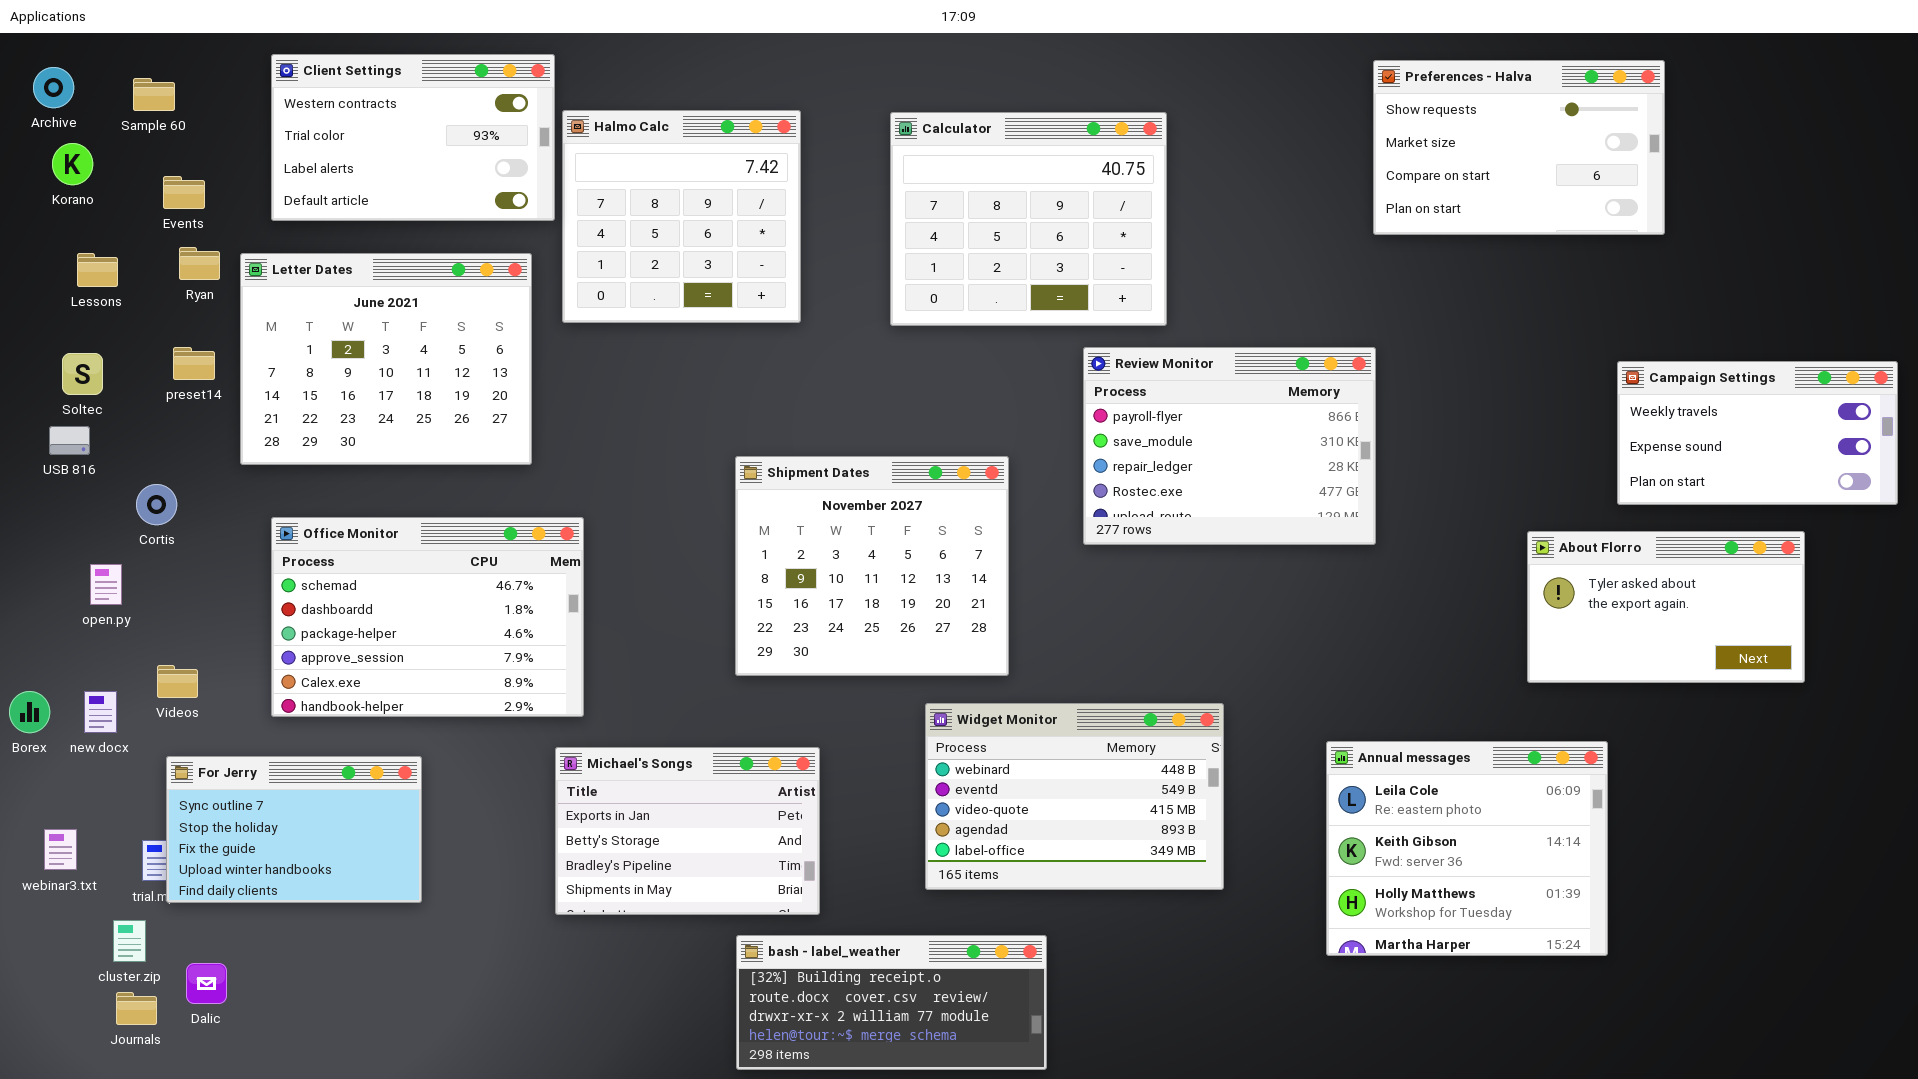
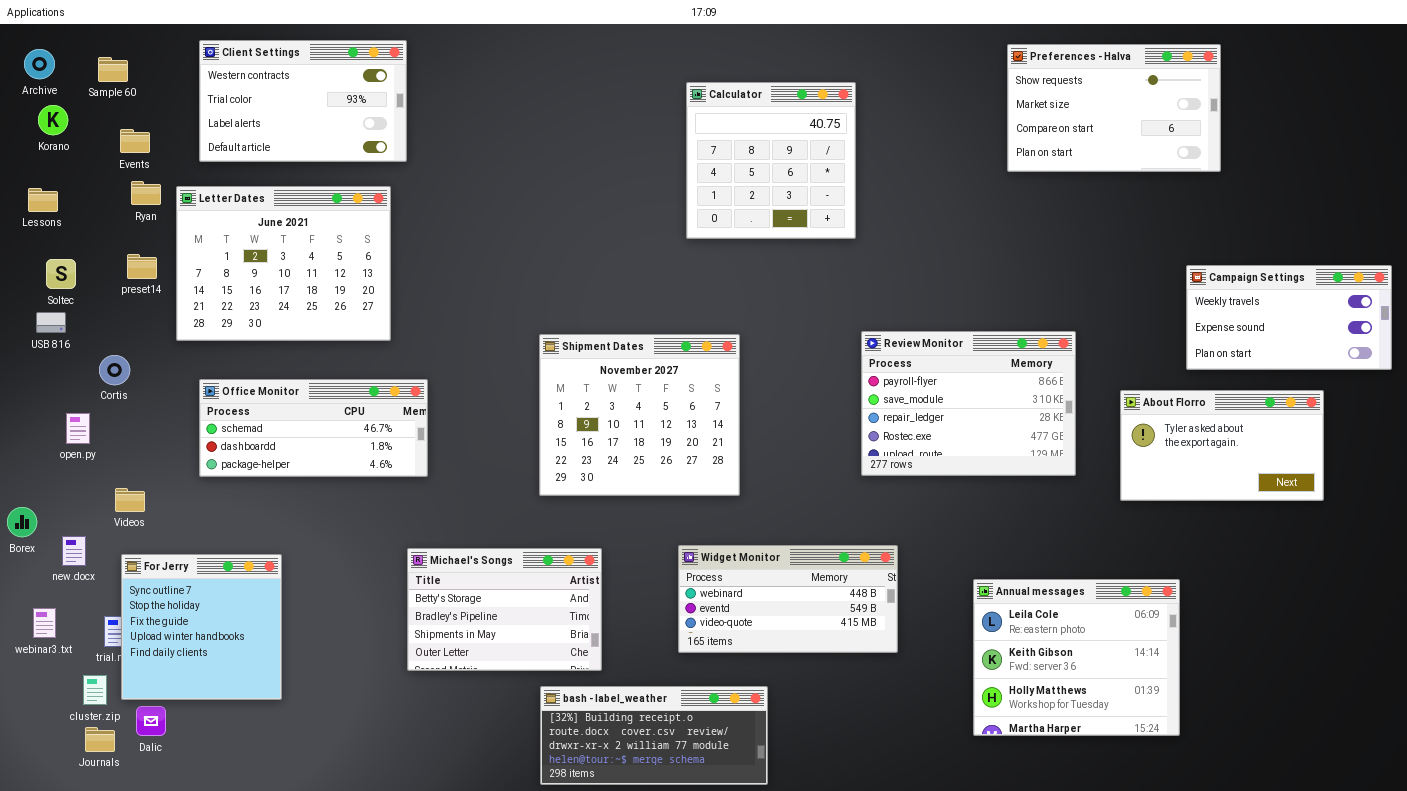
Halmo Calc: [562,110,801,323] -> none, closed
Calculator: [890,112,1167,326] -> [686,82,856,239], resized
Lessons: [77,253,118,287] -> [28,188,58,212], moved
Review Monitor: [1083,347,1376,545] -> [861,331,1076,476], moved
Office Monitor: [271,517,584,717] -> [199,379,428,477], resized
new.docx: [84,691,117,733] -> [62,536,86,566], moved
Widget Monitor: [925,703,1224,890] -> [678,545,898,653], resized
Annual messages: [1326,741,1608,956] -> [973,579,1180,736], moved
Michael's Songs: [555,747,820,915] -> [407,548,602,671], scrolled down 1 row
For Jerry: [166,756,422,903] -> [121,554,282,700], resized

